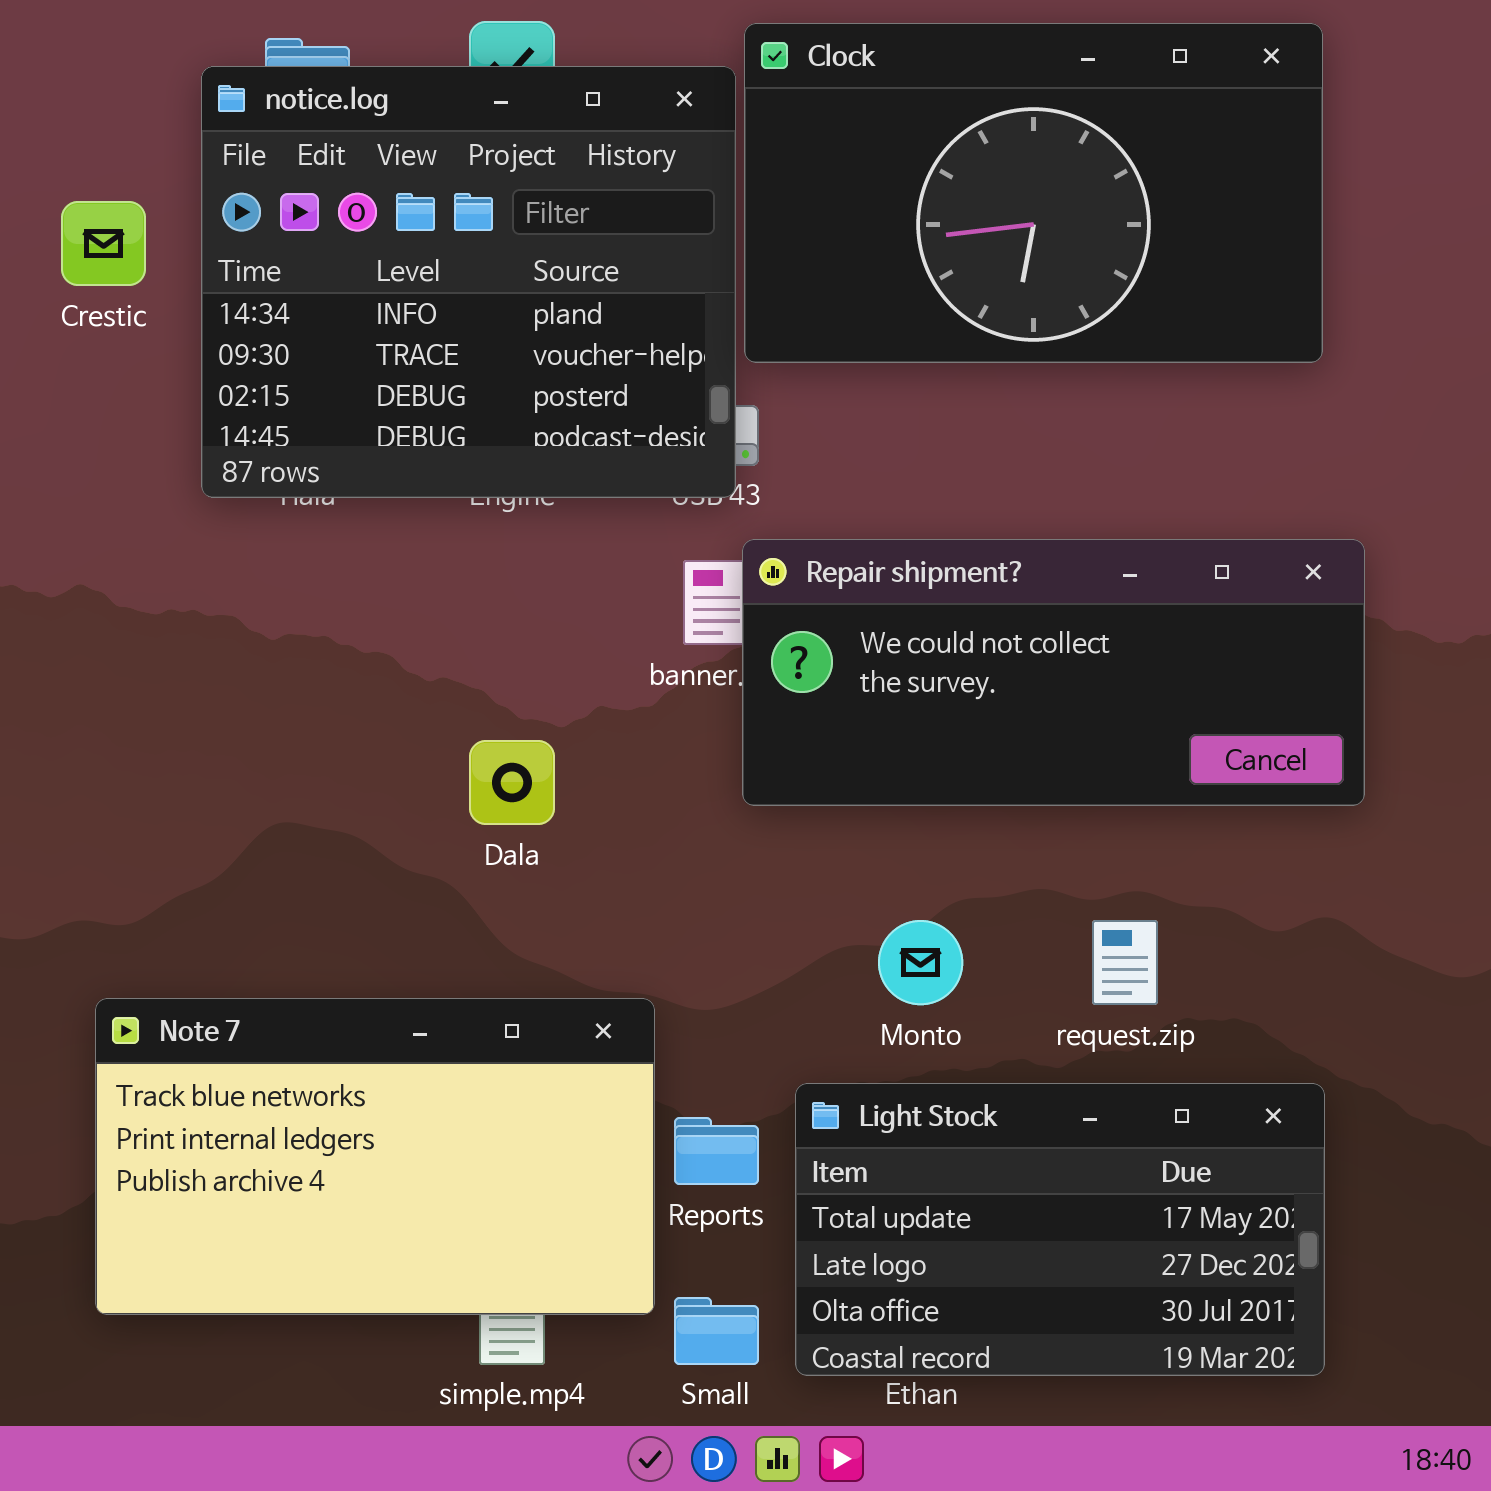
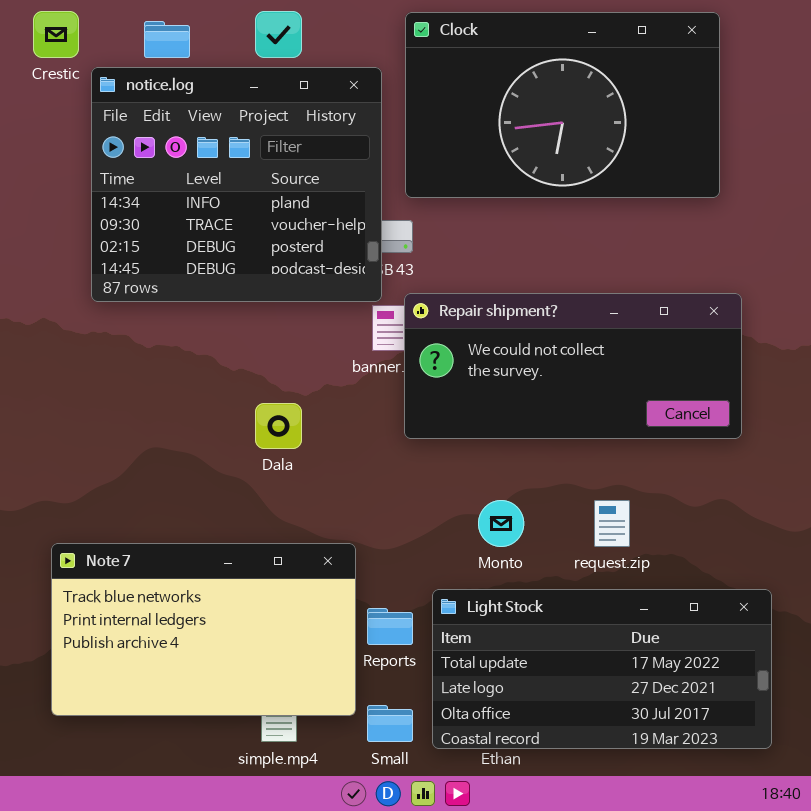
notice.log: [201,66,736,498] -> [91,67,382,302], moved
Crestic: [61,201,146,286] -> [33,11,79,58], moved
Light Stock: [795,1083,1325,1376] -> [432,589,772,749], resized

